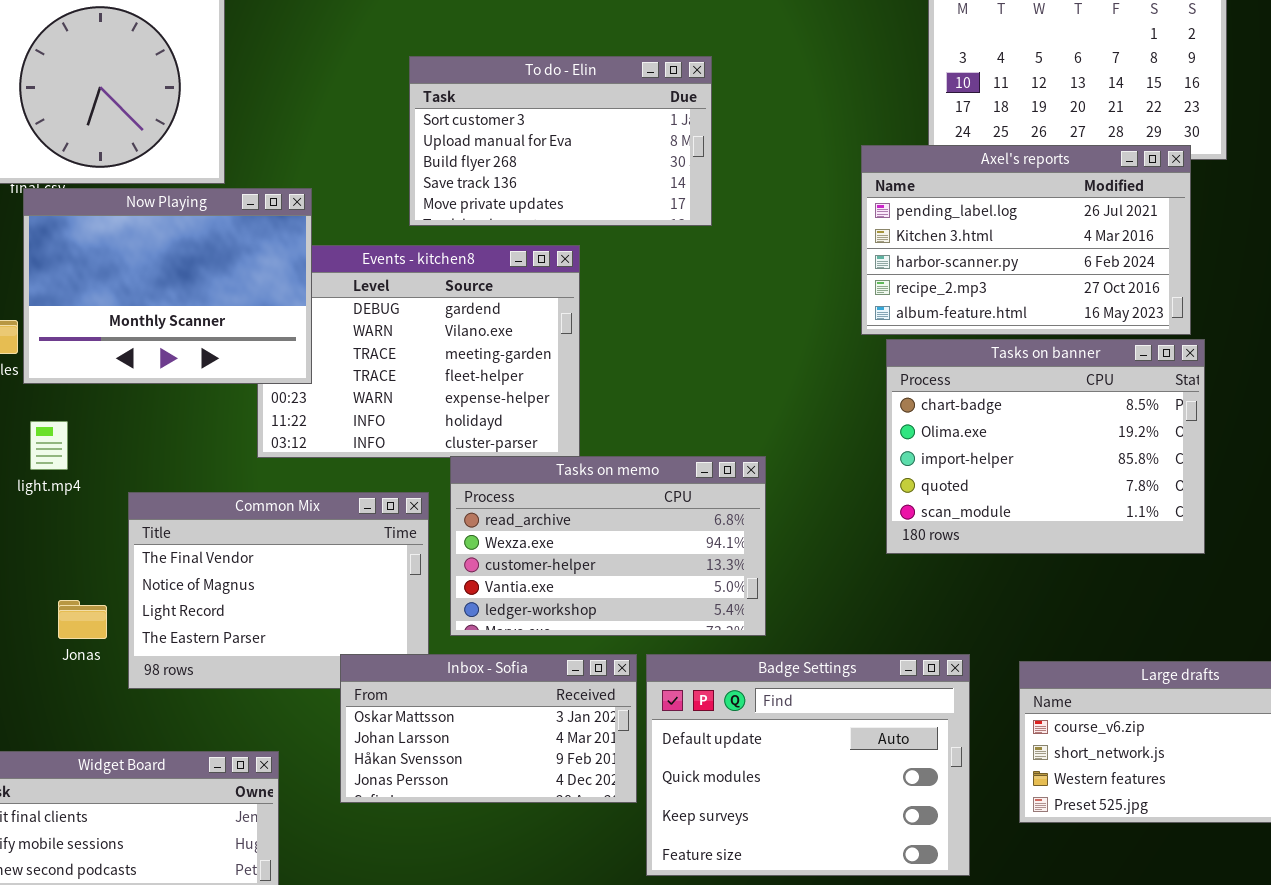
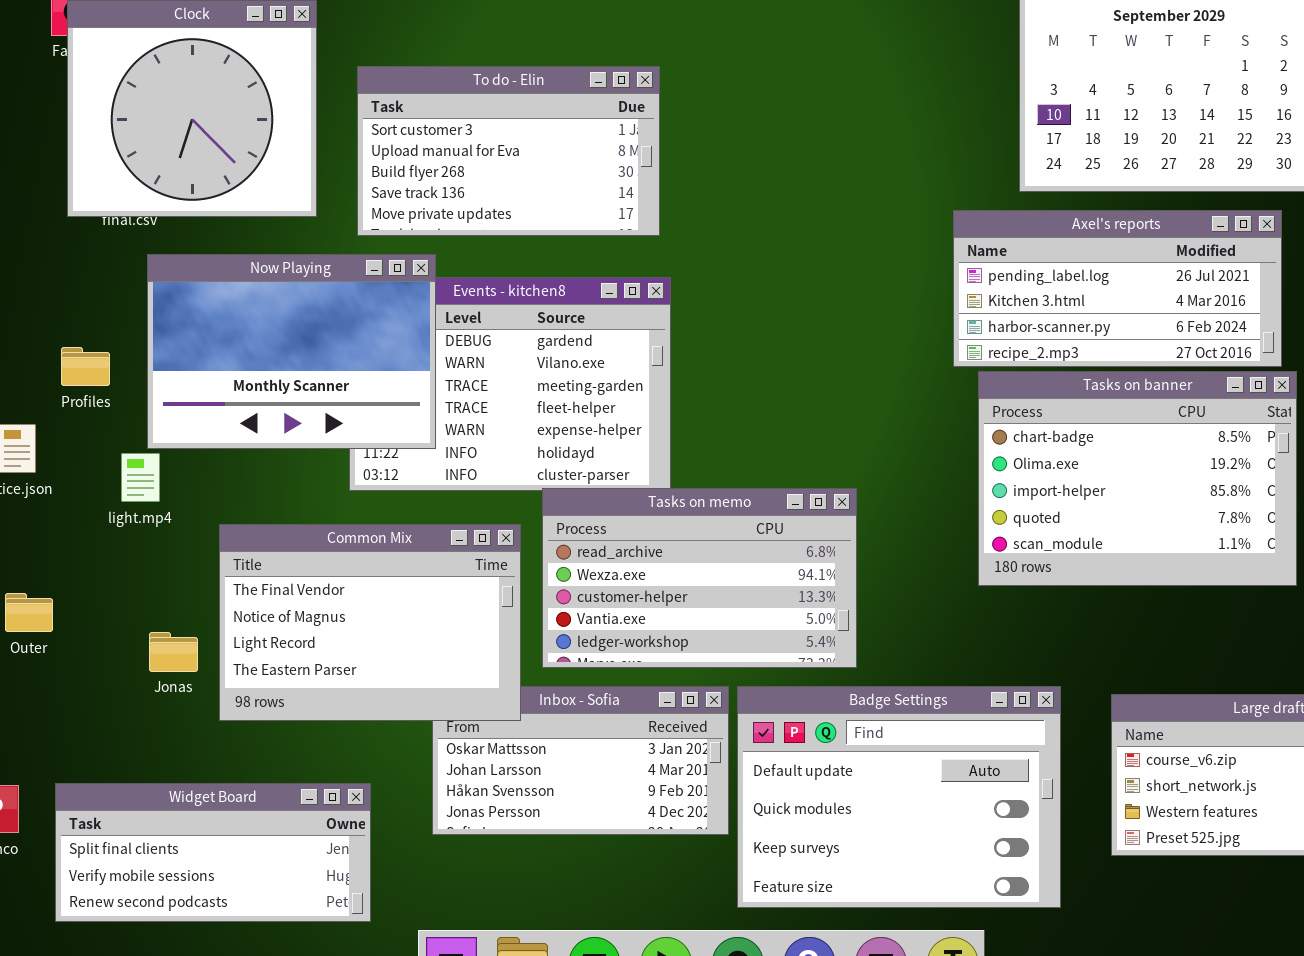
To do - Elin: [409,56,712,226] -> [357,66,660,236], moved
Axel's reports: [861,145,1191,335] -> [953,210,1282,367], resized
Now Playing: [23,188,312,384] -> [147,254,436,449], moved
Common Mix: [128,492,429,689] -> [219,524,521,721], raised

